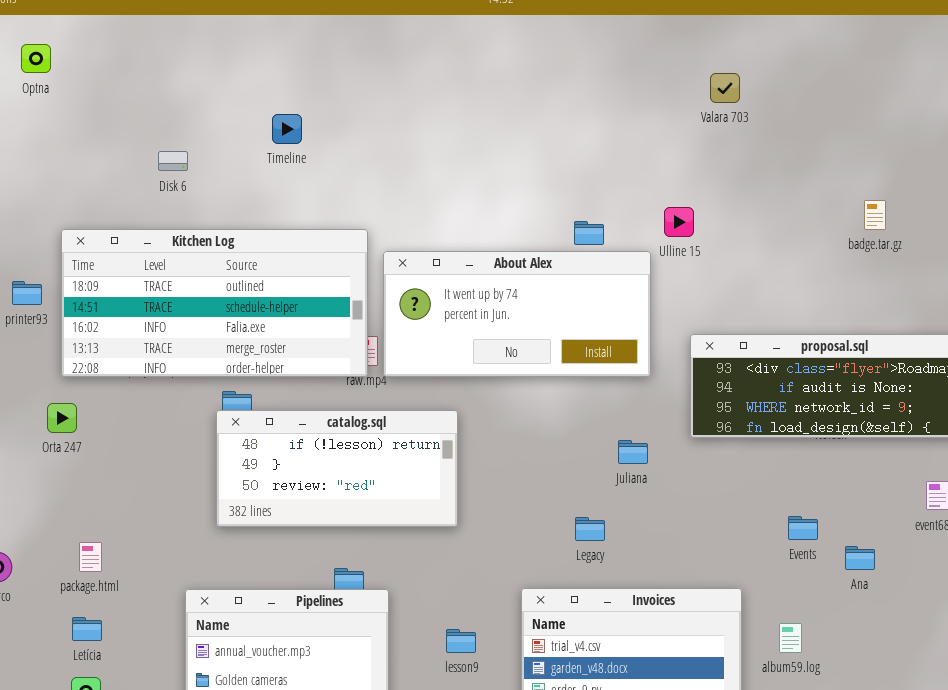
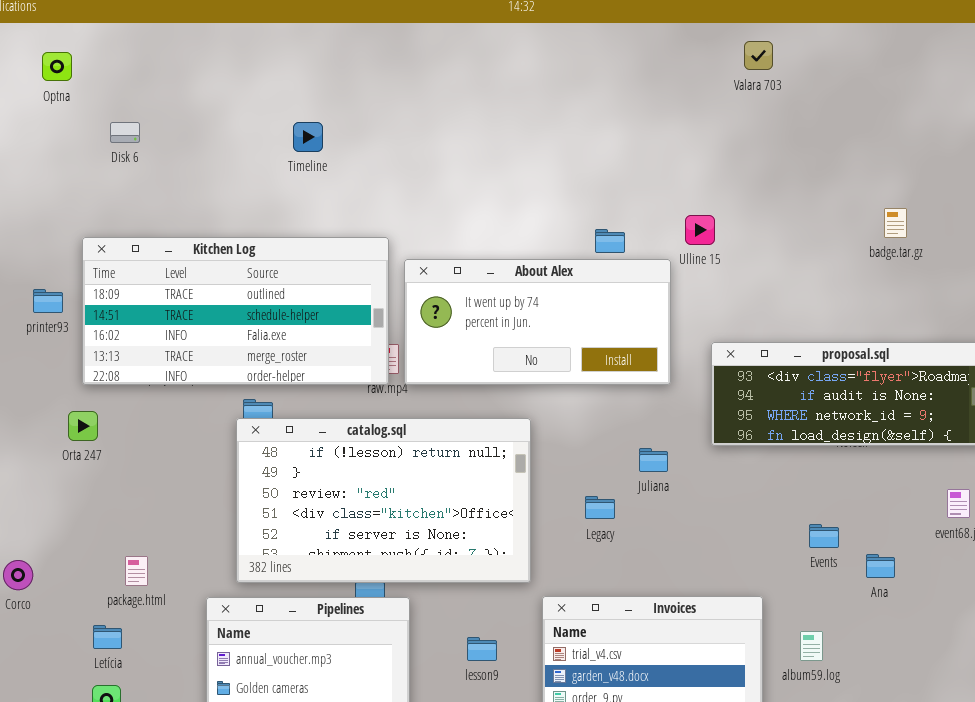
Valara 703: [710,73,740,103] -> [744,41,773,70], moved
Disk 6: [158,151,188,171] -> [110,122,140,143], moved
catalog.sql: [216,410,458,527] -> [236,418,531,583], resized
Legacy: [575,517,605,541] -> [585,496,615,519], moved
package.html: [79,542,102,572] -> [125,556,148,586], moved

